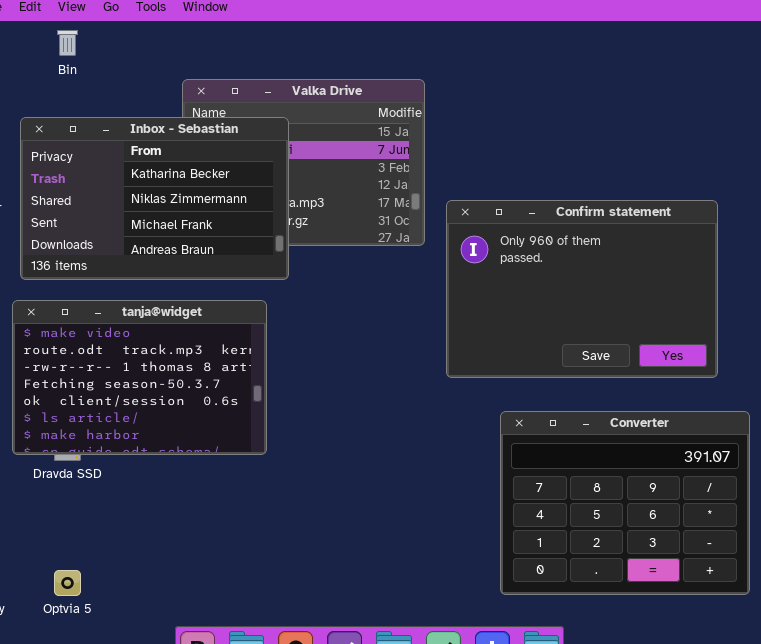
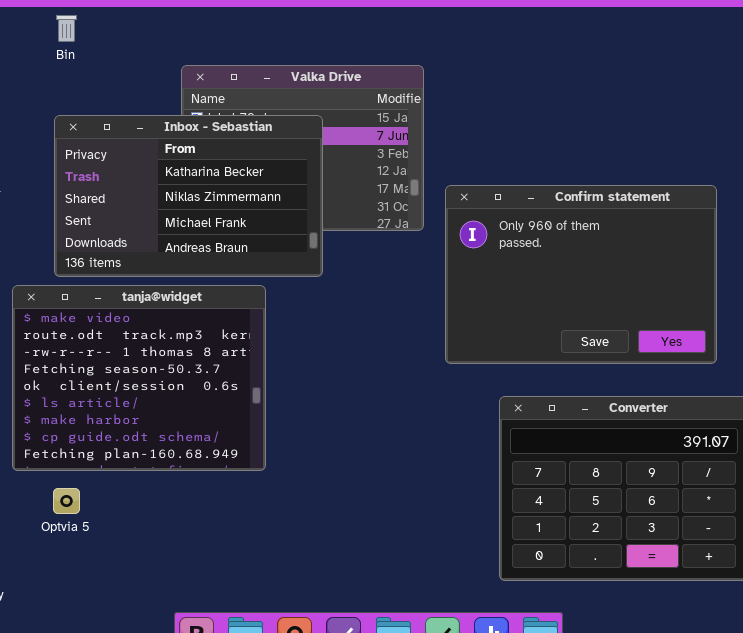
Inbox - Sebastian: [20,117,289,280] -> [54,115,323,277], moved
tanja@widget: [12,300,267,455] -> [12,285,266,471], resized
Optvia 5: [54,570,81,596] -> [53,488,80,514], moved

